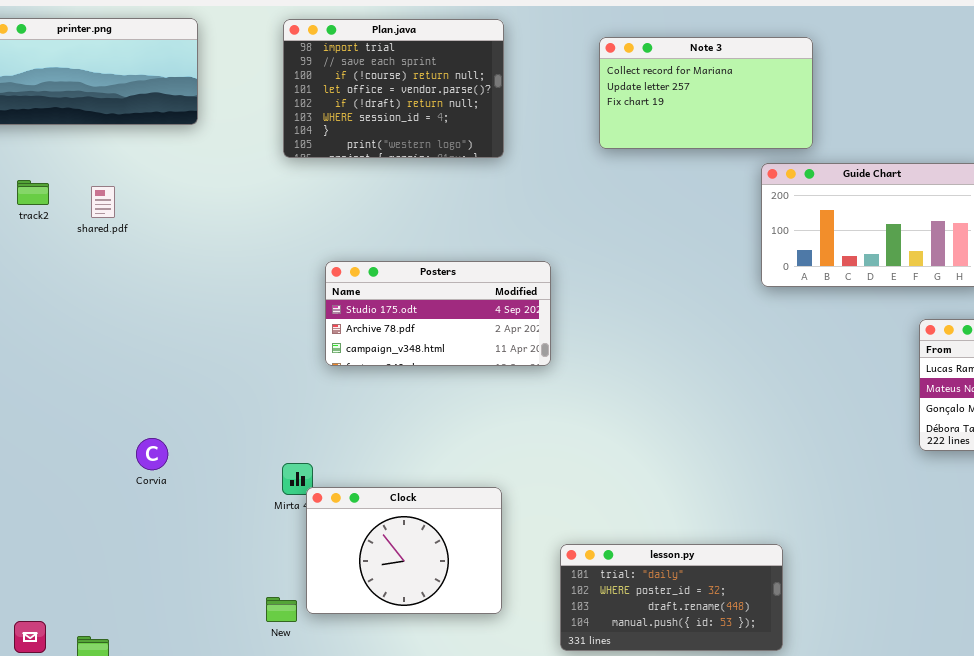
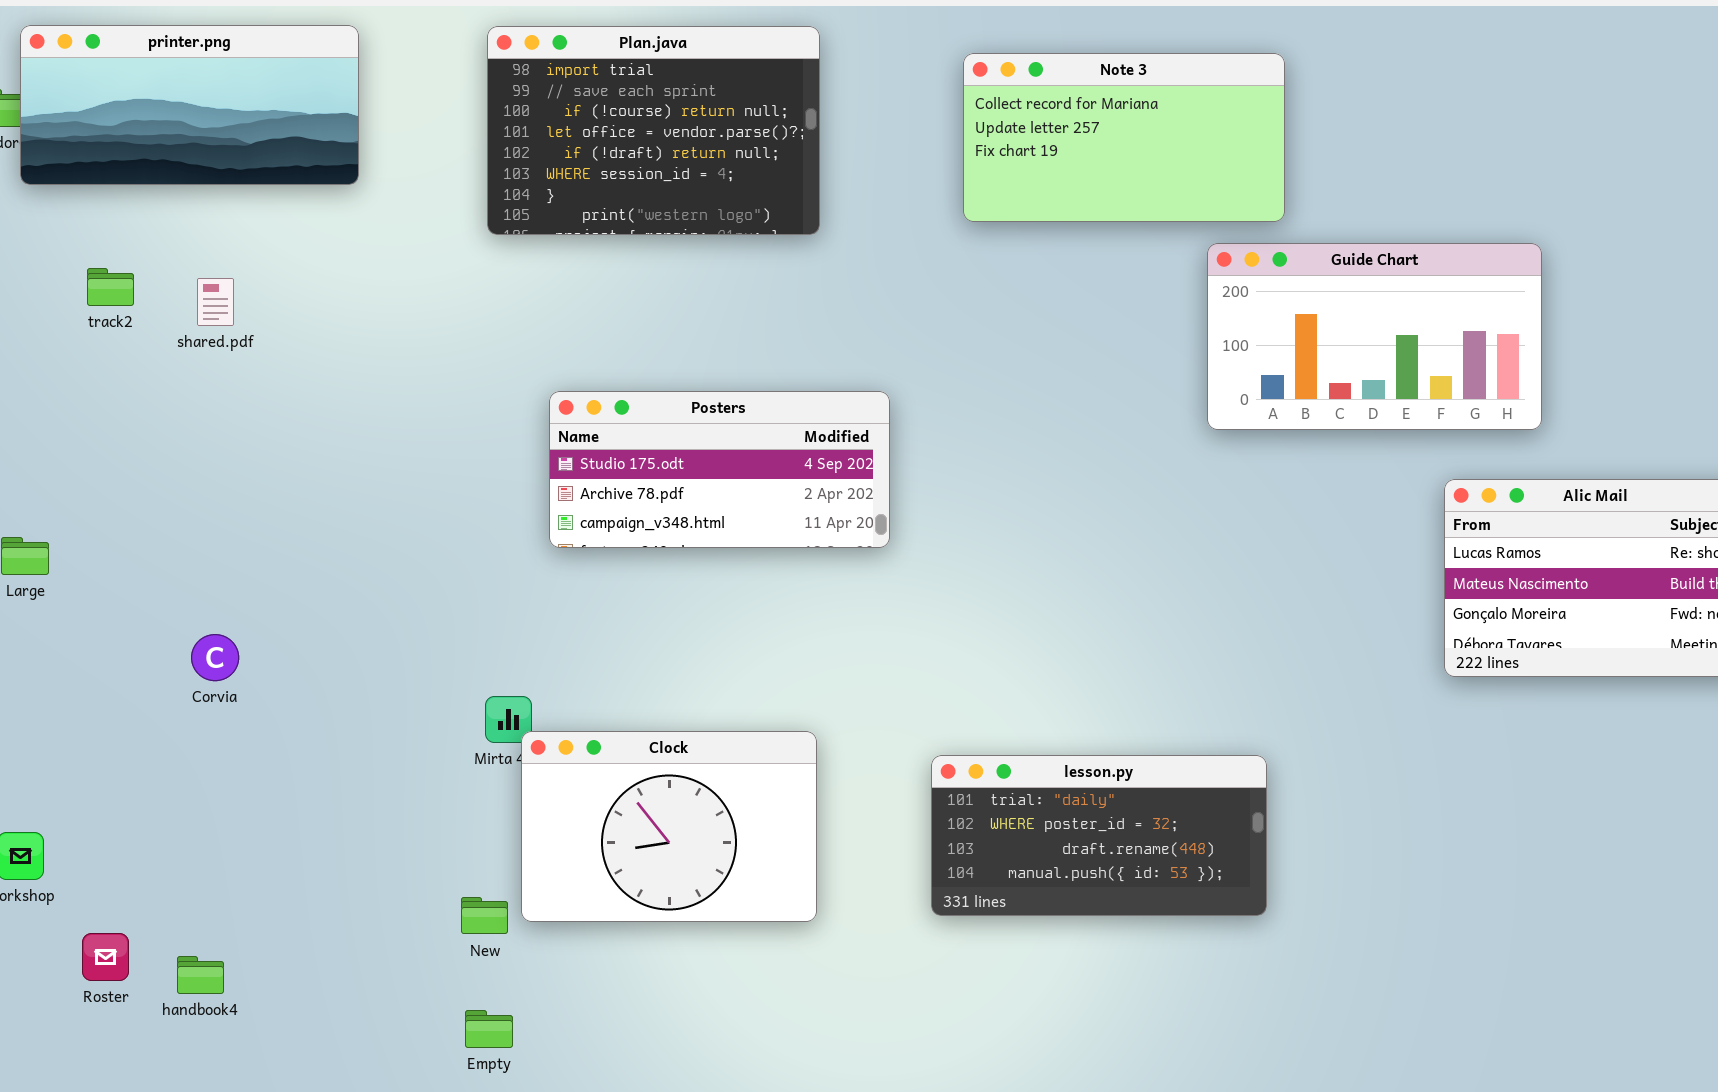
Corvia: [136,438,168,470] -> [191,634,239,681], moved
lesson.py: [560,544,783,651] -> [931,755,1267,916], moved

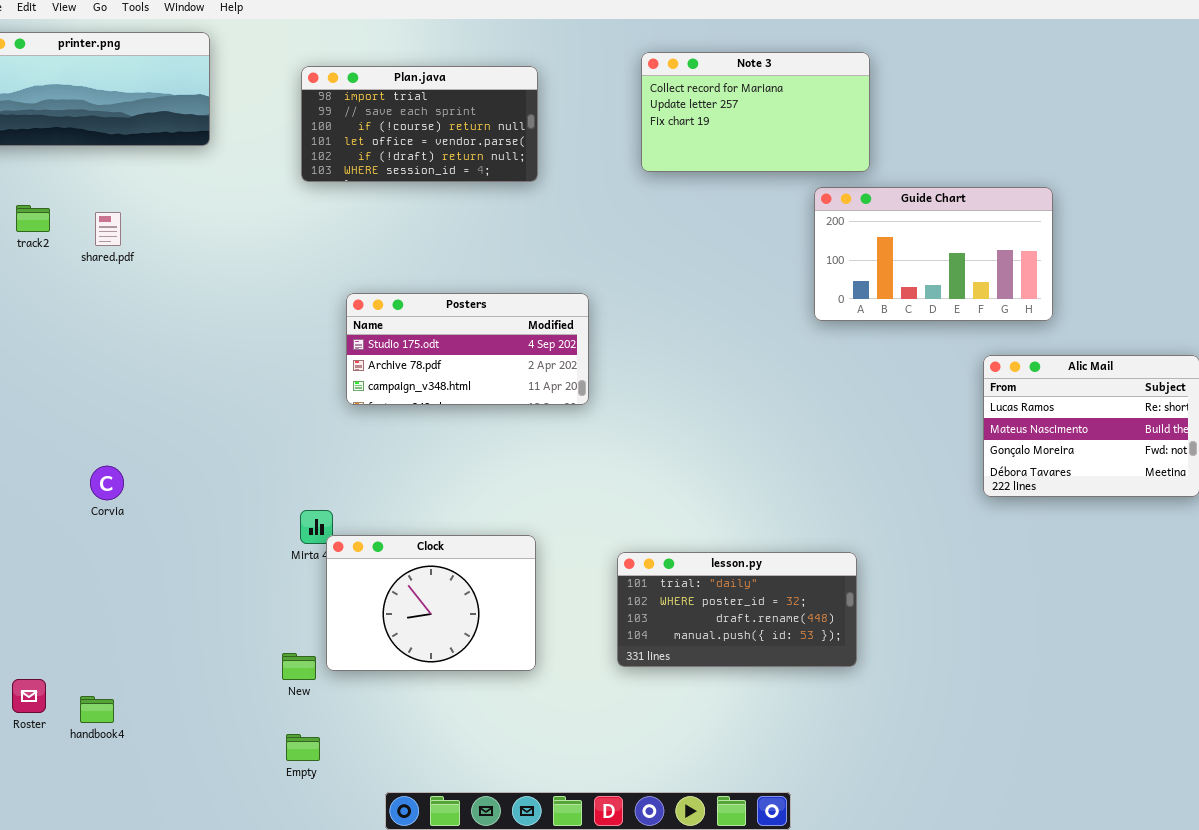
Plan.java: [487,26,820,235] -> [301,66,538,182], resized

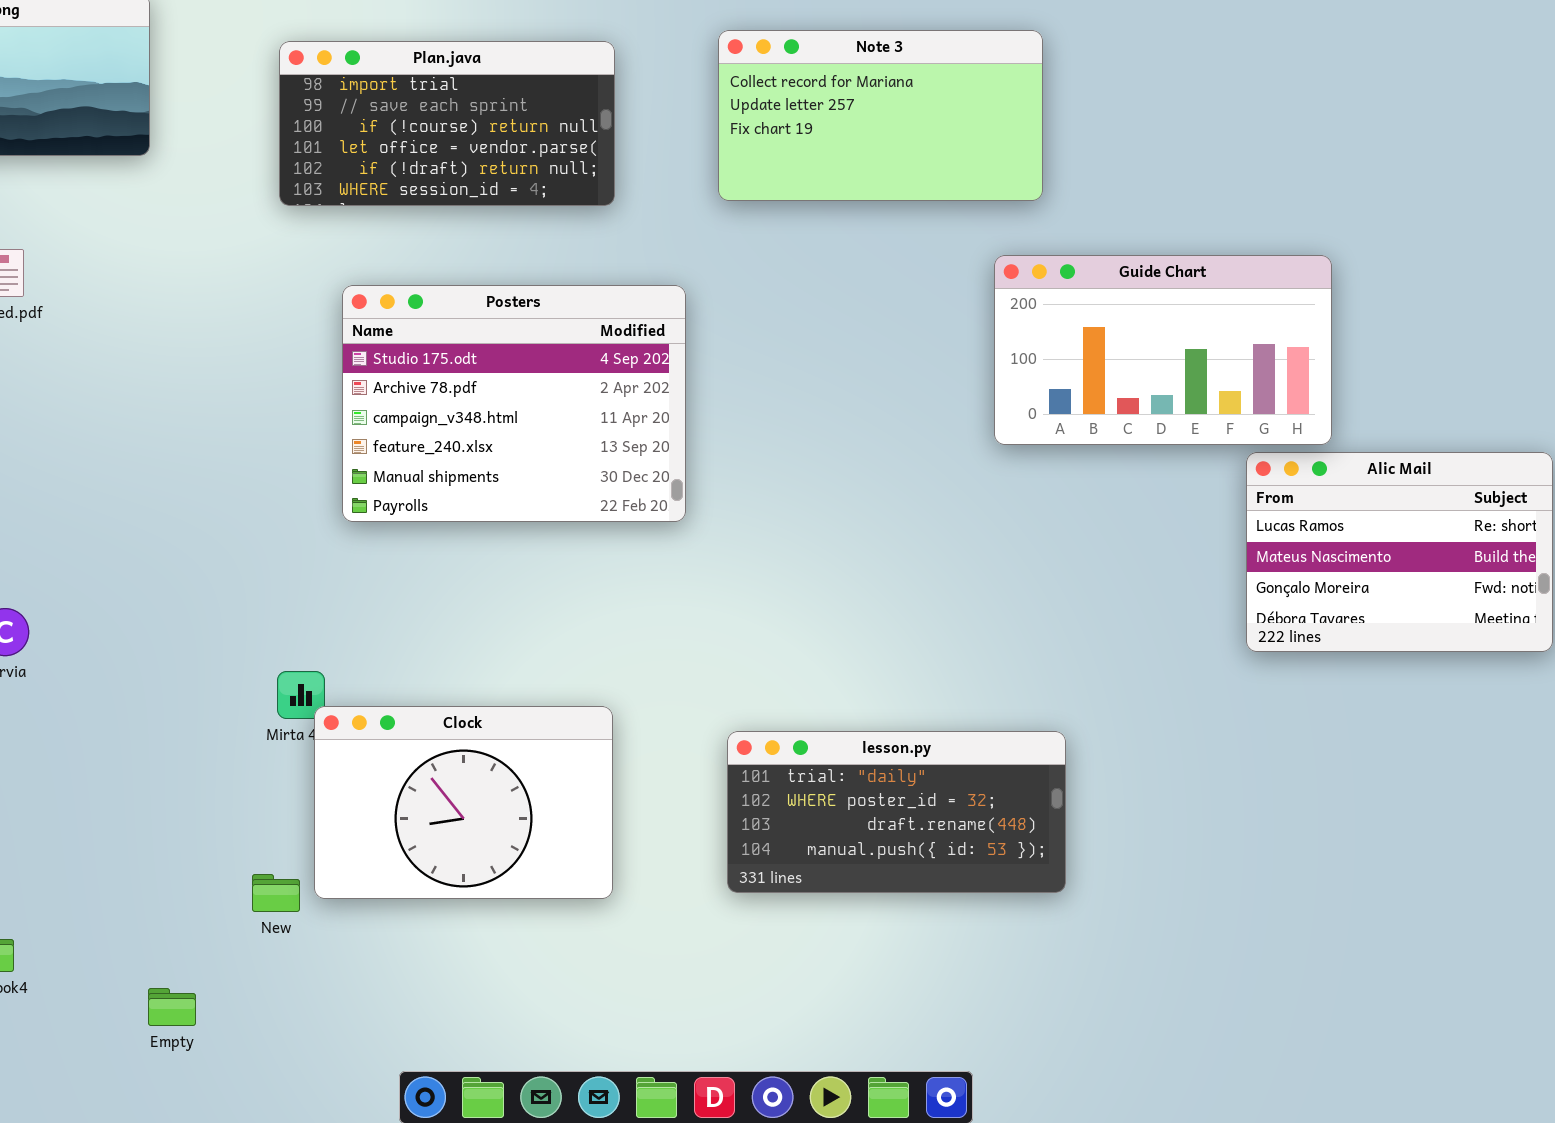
Note 3: [641,52,870,172] -> [718,30,1043,201], moved
Guide Chart: [814,187,1053,321] -> [994,255,1332,445], moved
Posters: [346,293,589,405] -> [342,285,686,522], resized
Empty: [286,734,320,761] -> [148,988,196,1026], moved

